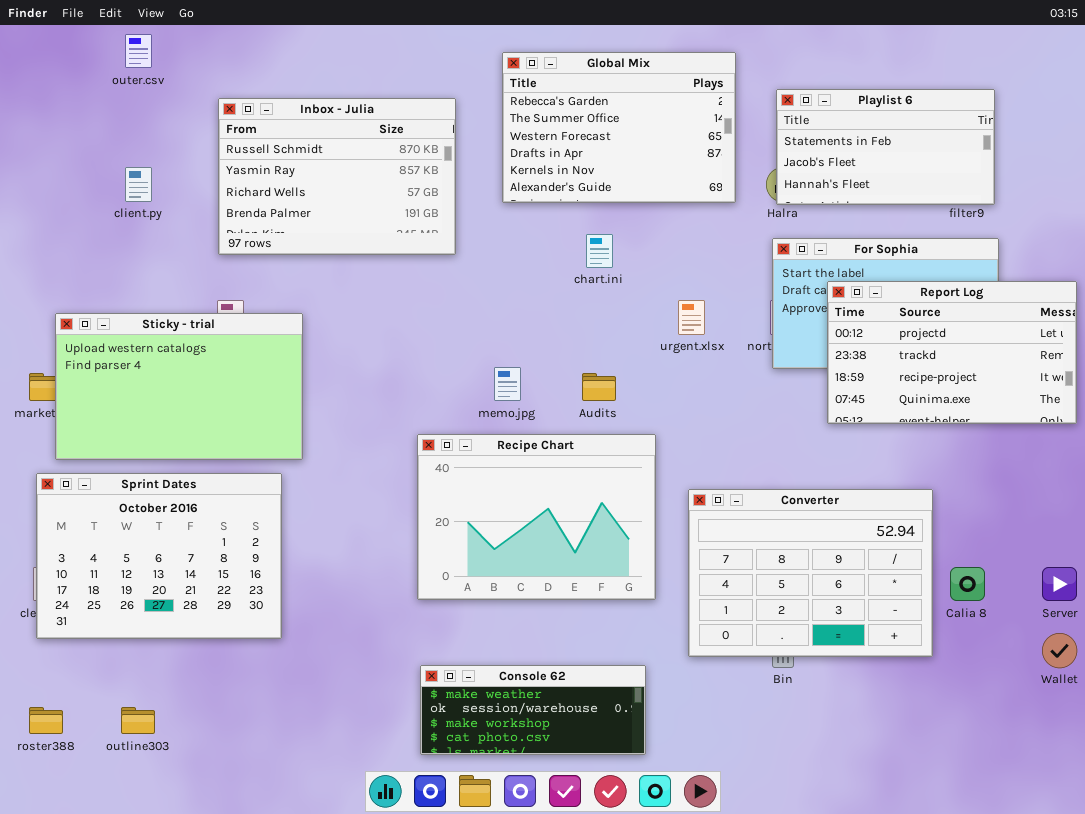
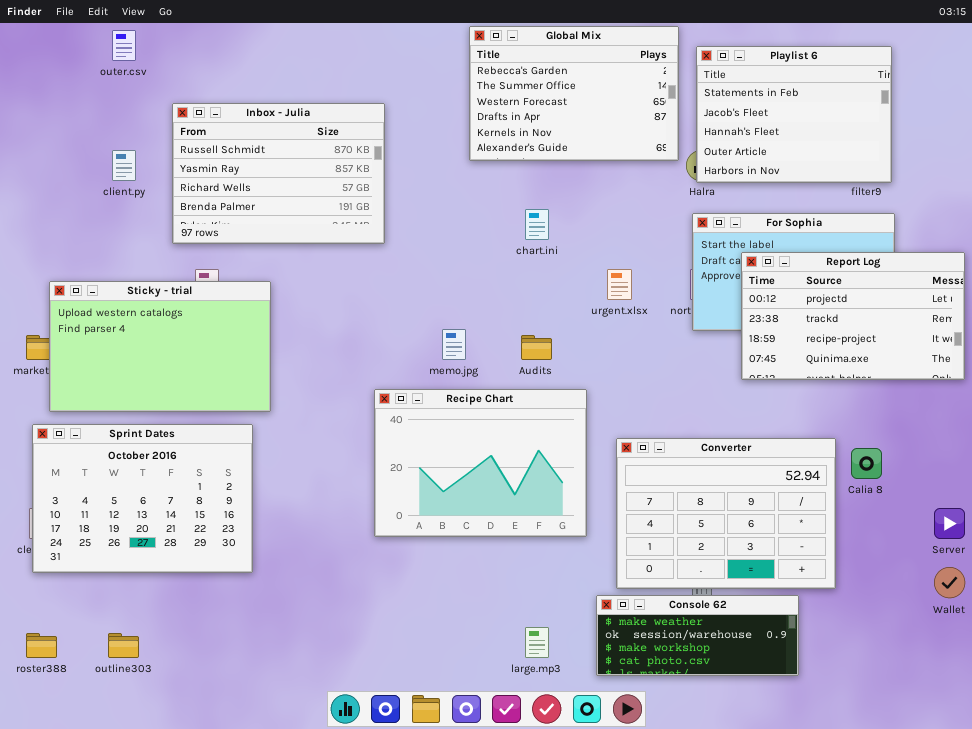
Global Mix: [502,52,736,203] -> [469,26,679,161], moved
Playlist 6: [776,89,995,205] -> [696,46,892,183], resized
Inbox - Julia: [218,98,456,255] -> [172,103,385,244], moved
Calia 8: [950,567,985,601] -> [851,448,882,479], moved
Console 62: [420,665,646,755] -> [596,595,799,676], moved

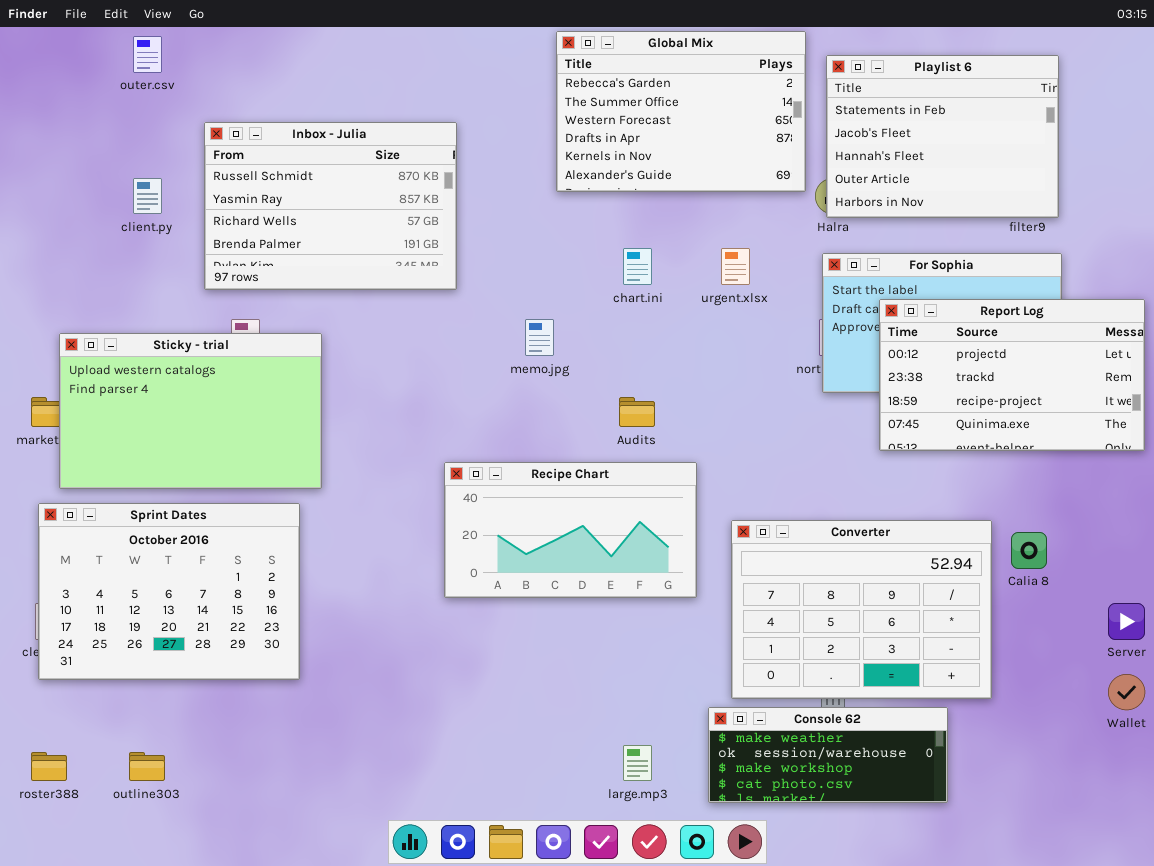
urgent.xlsx: [607,269,632,300] -> [721,248,750,285], moved
memo.jpg: [442,329,466,360] -> [525,319,554,356], moved
Recipe Chart: [374,389,587,537] -> [444,462,697,598], resized

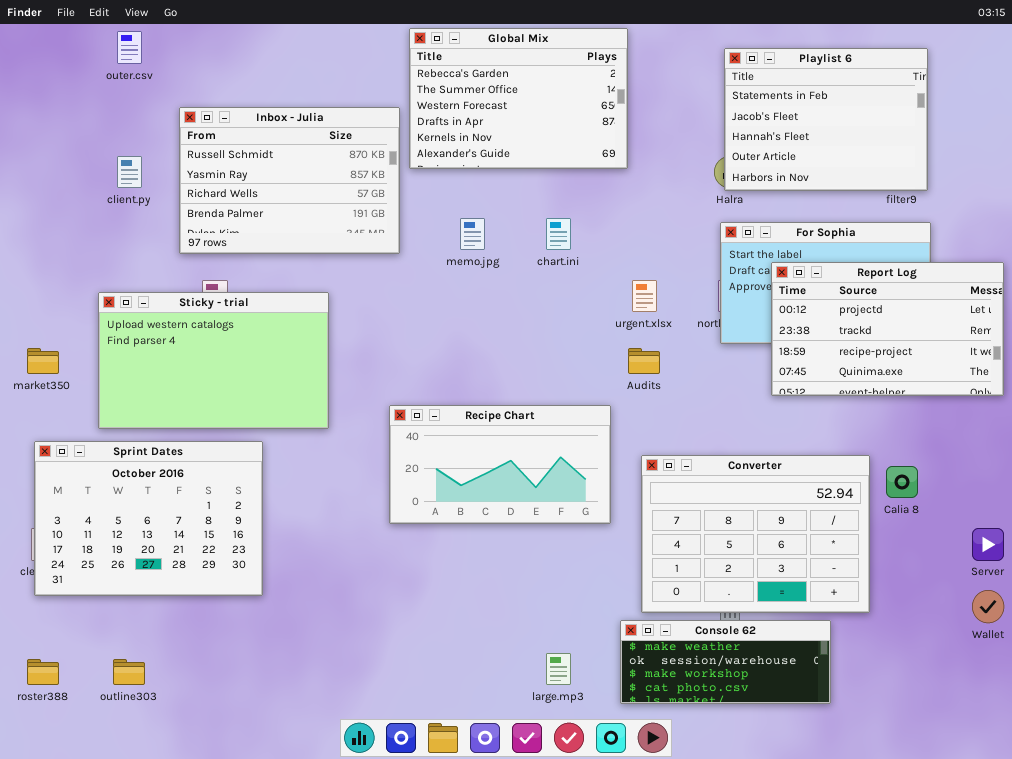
Global Mix: [556,31,806,192] -> [409,28,628,169], moved
urgent.xlsx: [721,248,750,285] -> [632,280,657,312], moved
memo.jpg: [525,319,554,356] -> [460,218,485,250], moved
Sticky - trial: [59,333,322,489] -> [98,292,329,429], moved
Audits: [619,397,655,427] -> [628,348,660,374], moved

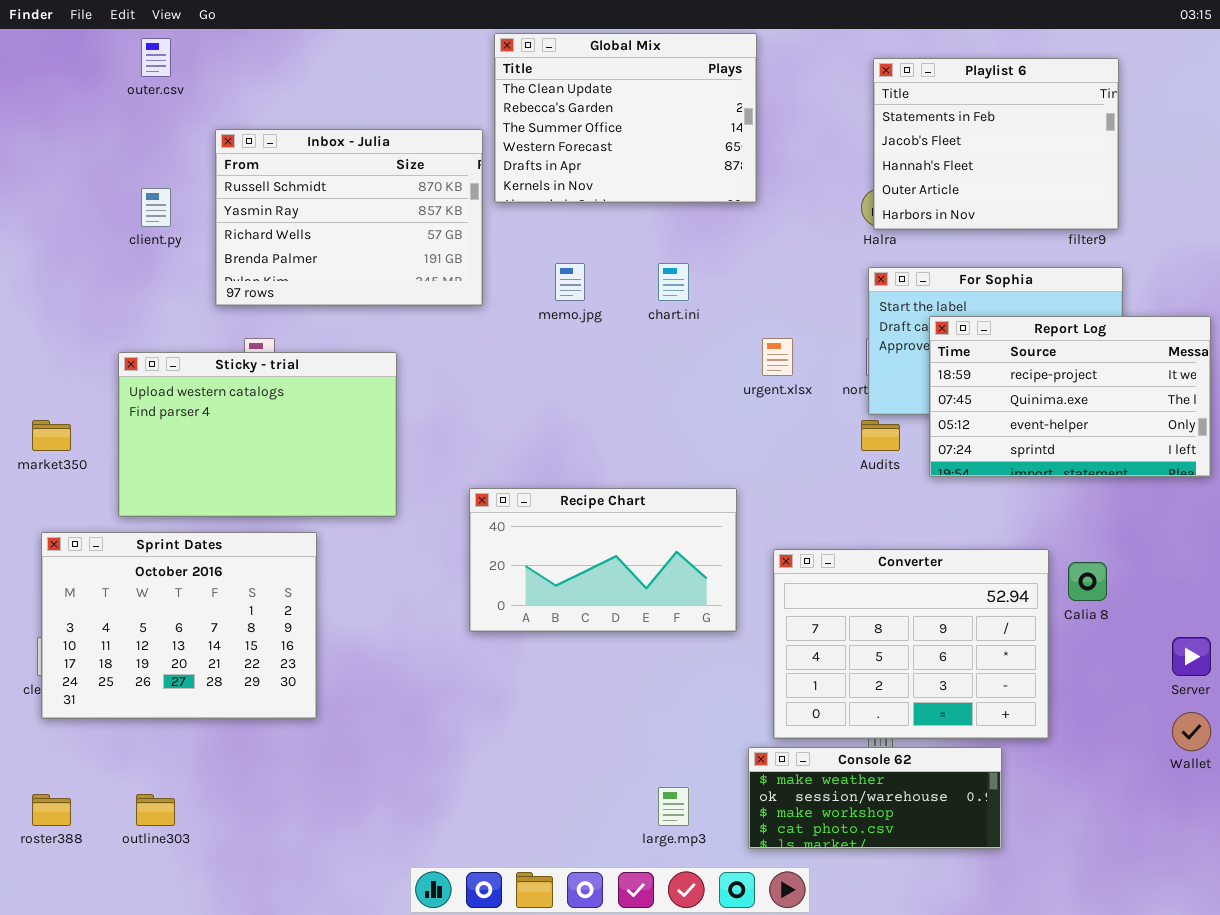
Global Mix: [409,28,628,169] -> [494,33,757,203], scrolled up 1 row
Report Log: [771,262,1004,396] -> [929,316,1211,477], scrolled down 2 rows
Audits: [628,348,660,374] -> [861,420,900,451], moved

